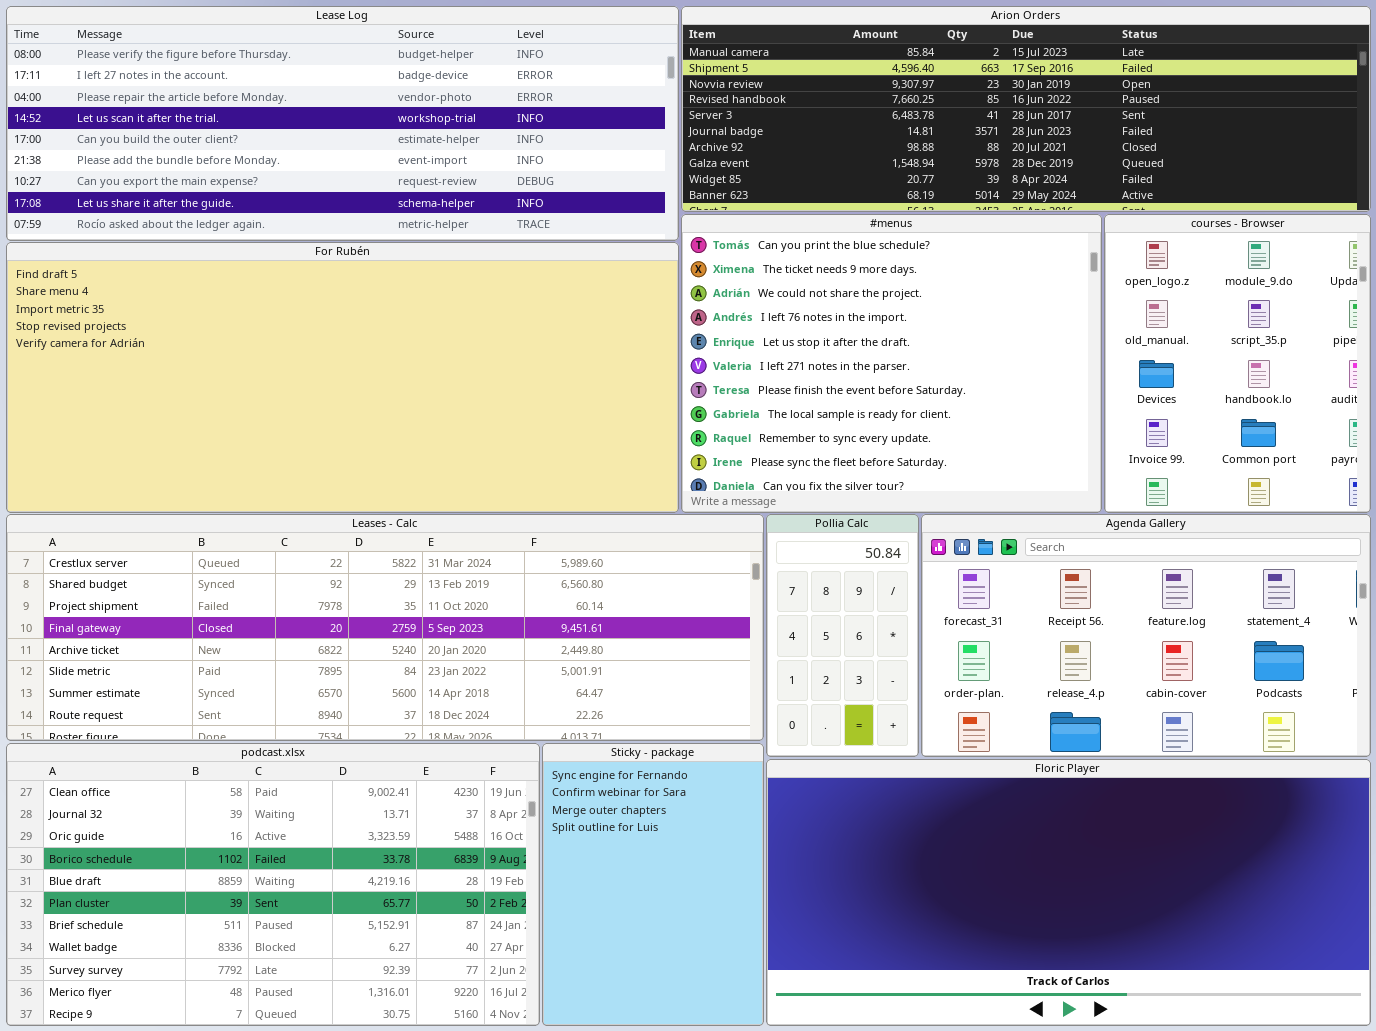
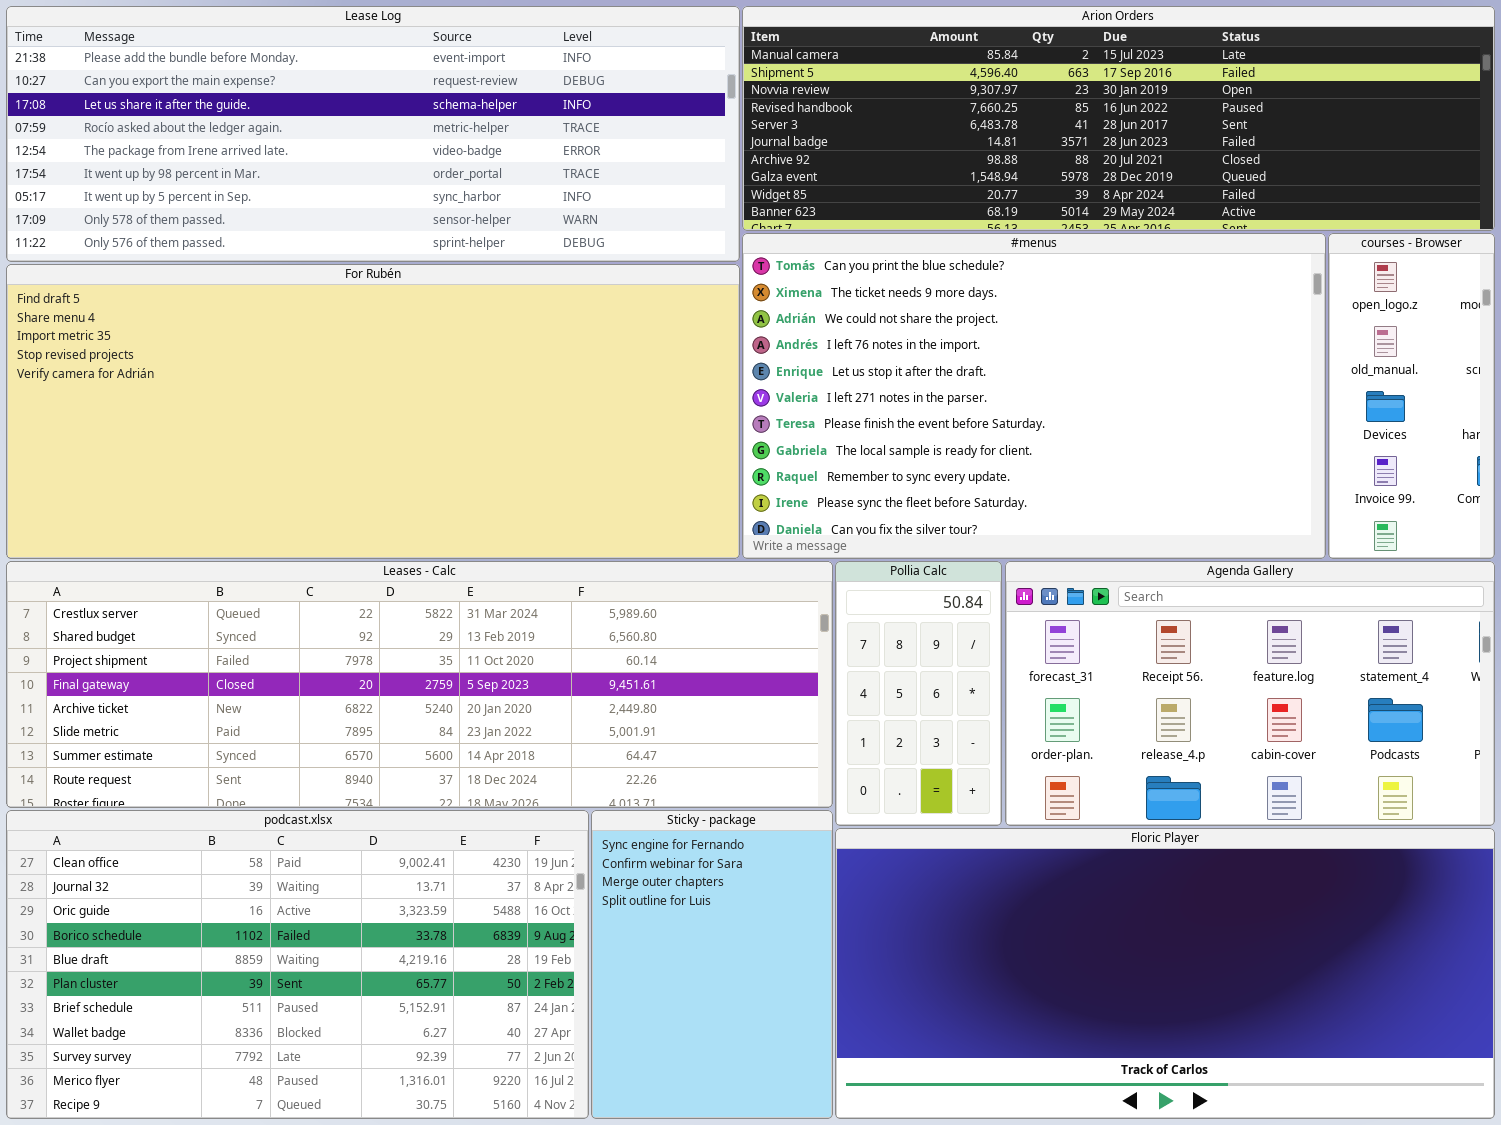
Lease Log: [6,6,679,241] -> [6,6,740,262], scrolled down 5 rows
#menus: [681,214,1102,513] -> [742,233,1326,559], resized
courses - Browser: [1104,214,1371,513] -> [1328,233,1495,559], resized

